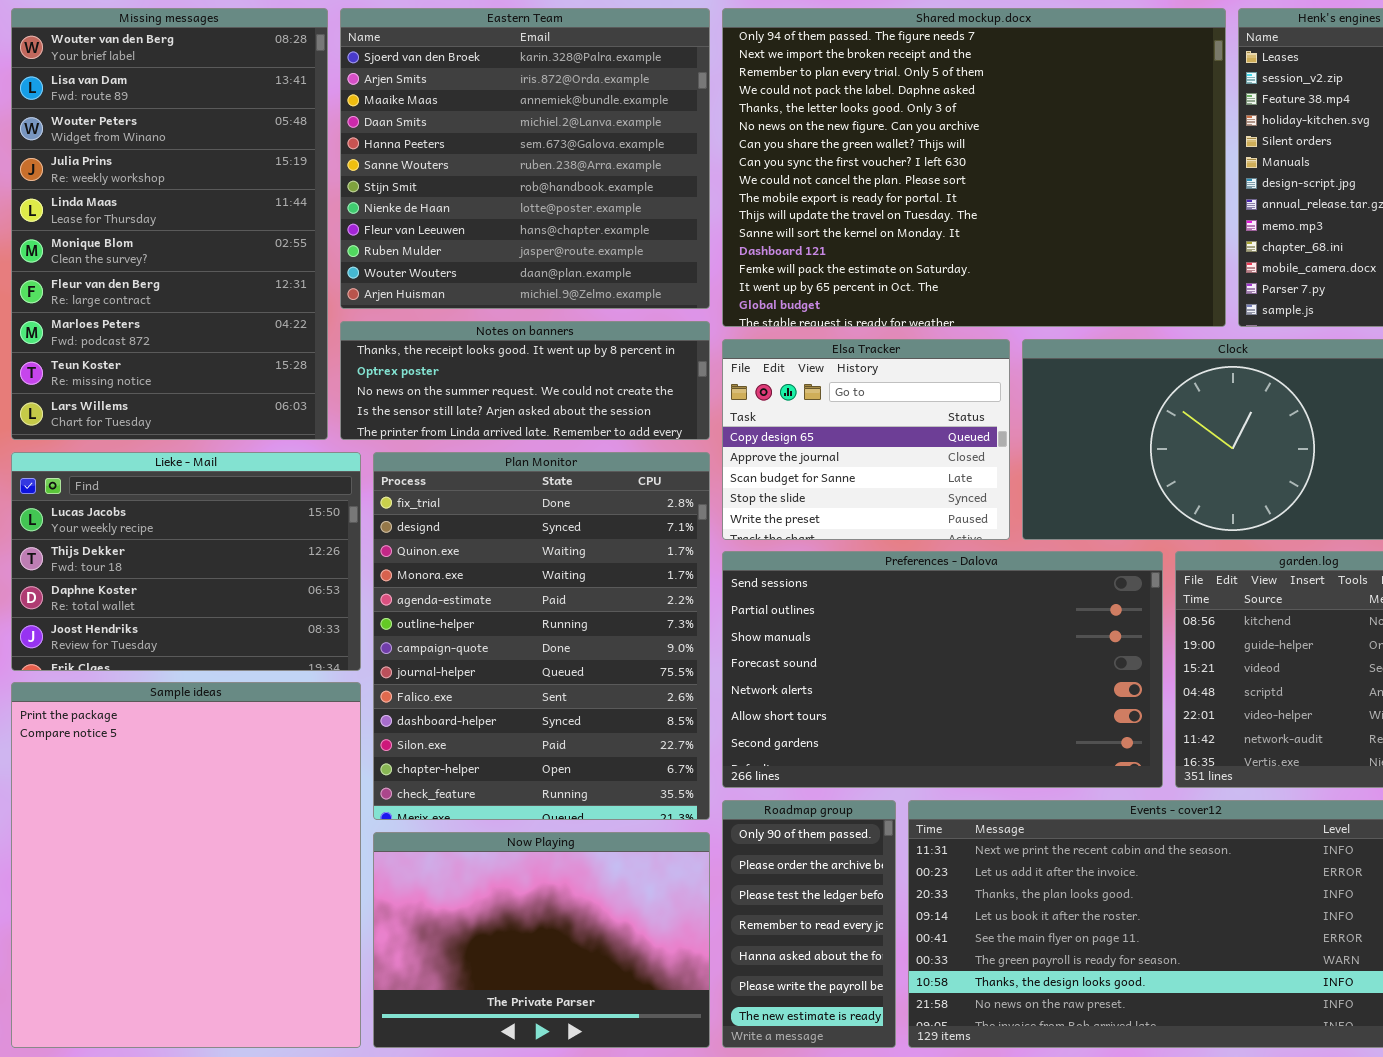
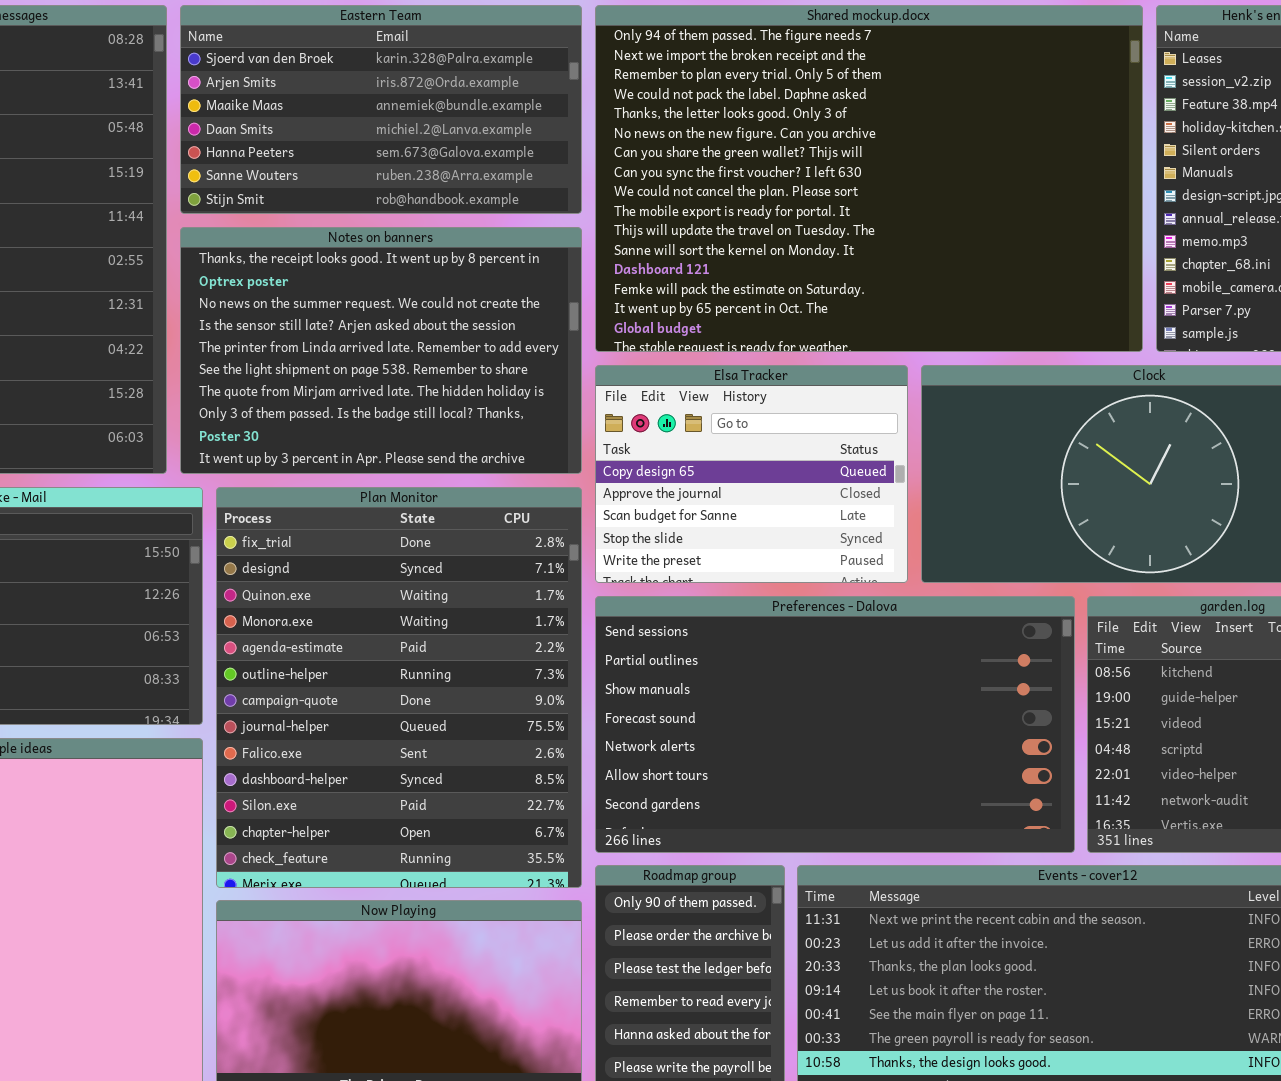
Eastern Team: [340,8,710,309] -> [180,5,582,214], resized
Notes on banners: [340,321,710,440] -> [180,227,582,474], resized

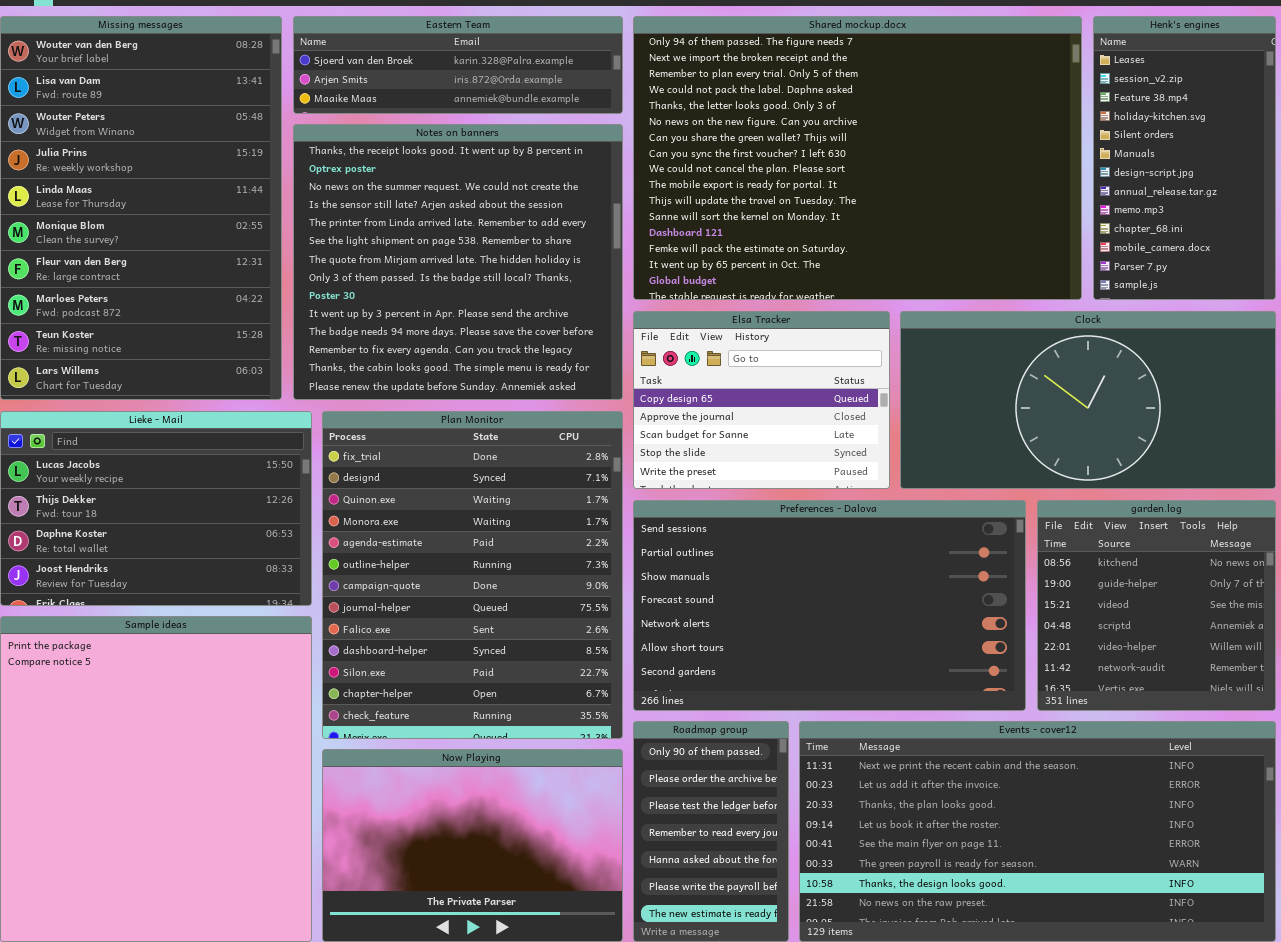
Eastern Team: [180,5,582,214] -> [293,16,623,114], resized
Notes on banners: [180,227,582,474] -> [293,124,623,400], resized

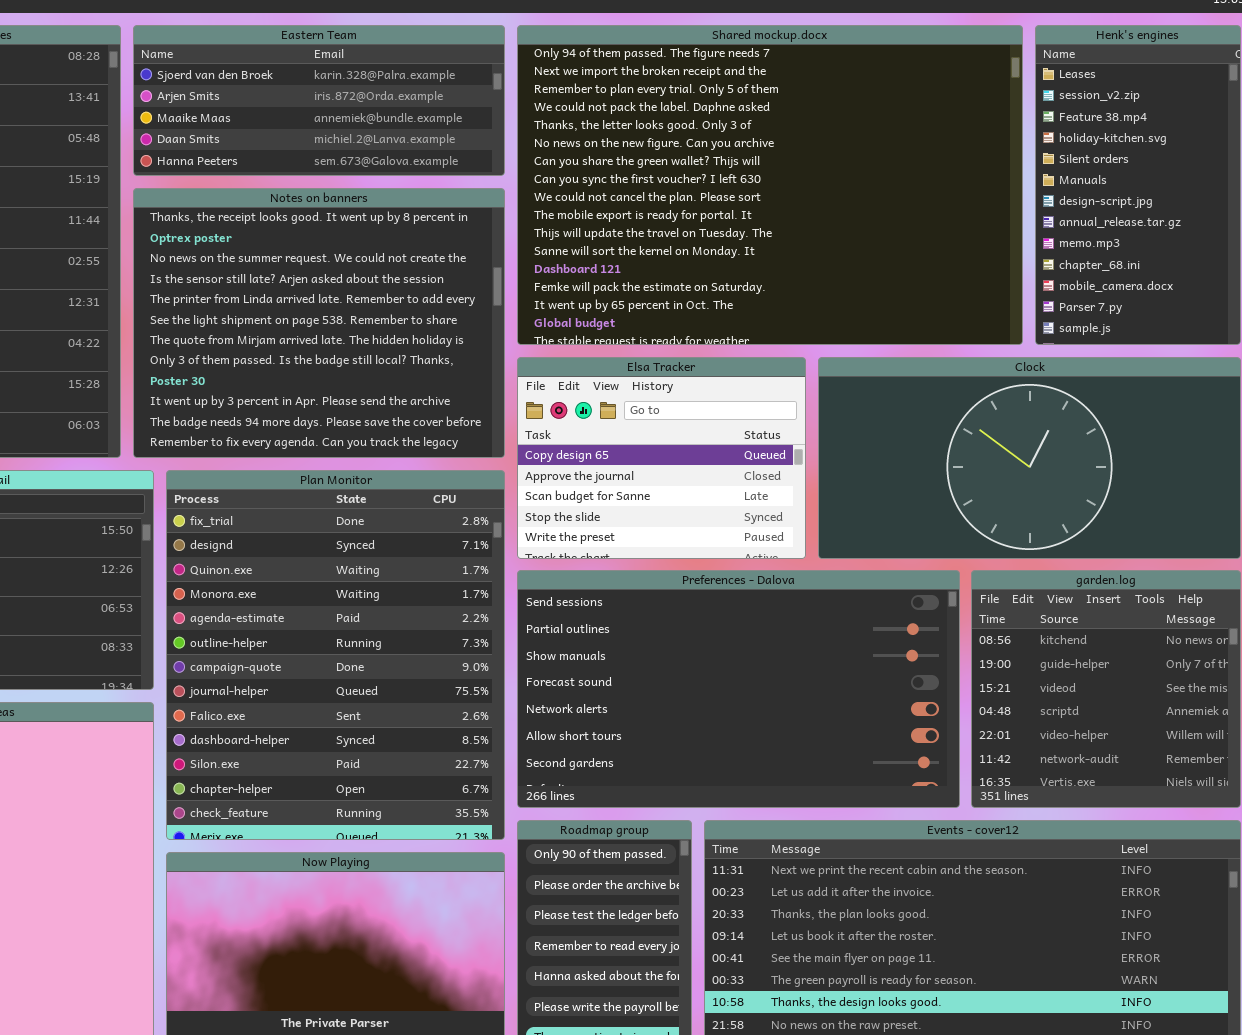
Eastern Team: [293,16,623,114] -> [133,25,505,176], resized
Notes on banners: [293,124,623,400] -> [133,188,505,458], resized

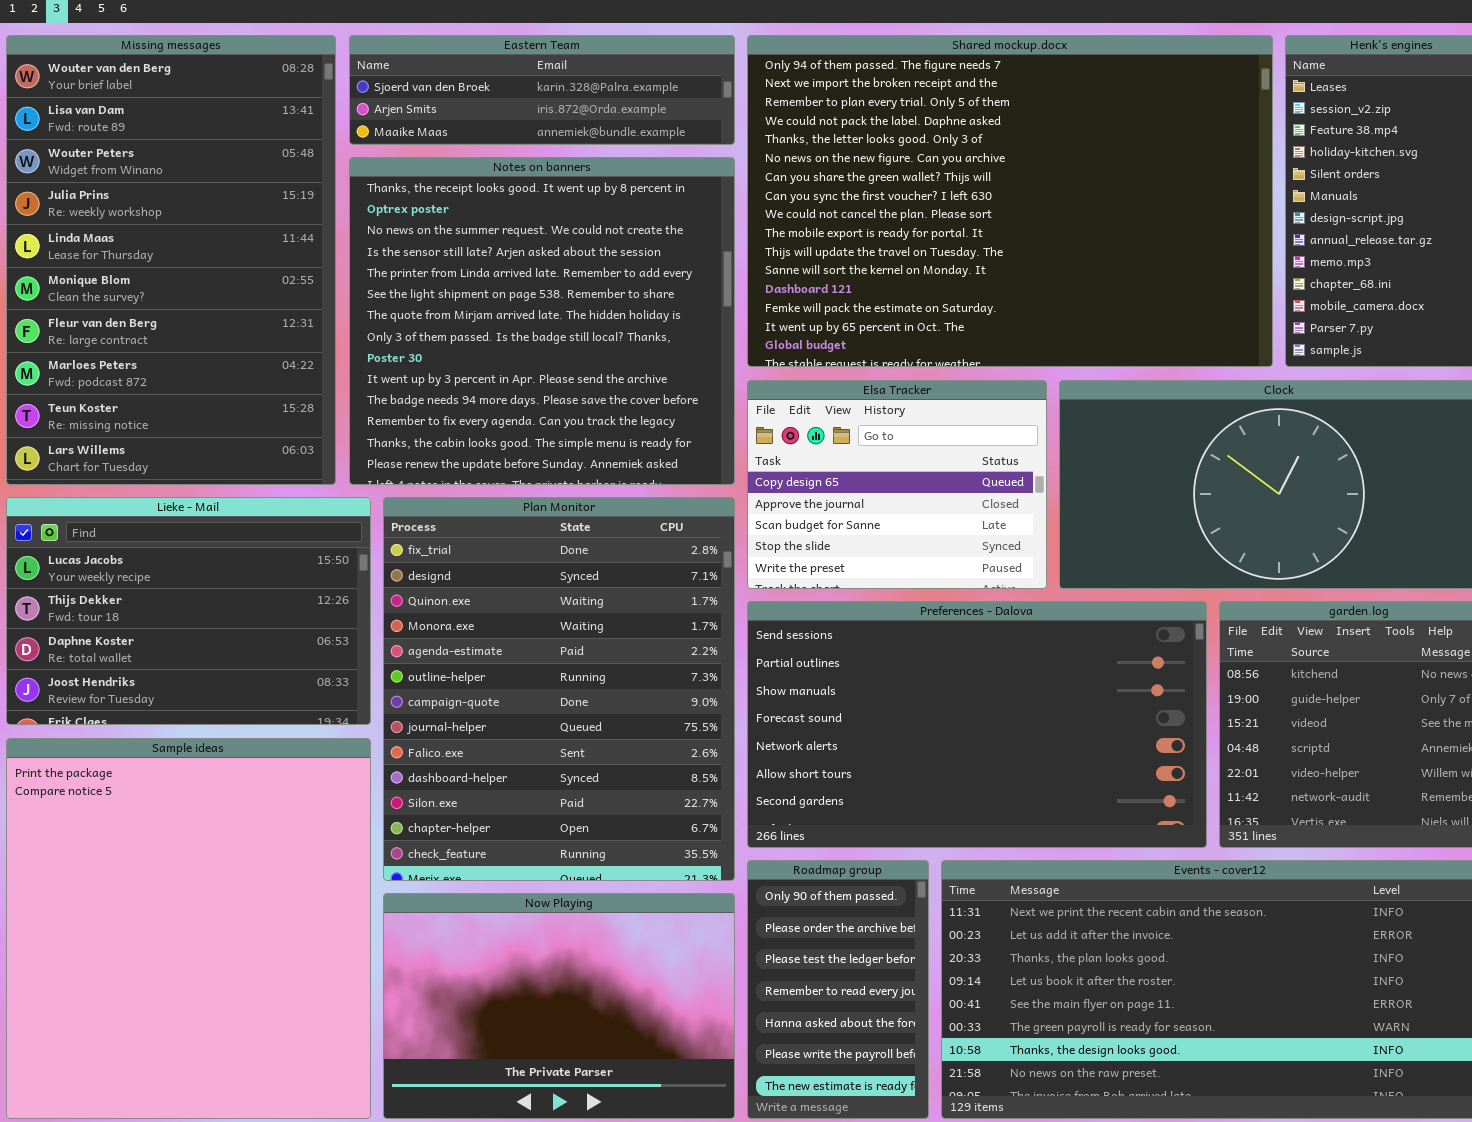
Eastern Team: [133,25,505,176] -> [349,35,735,145], resized
Notes on banners: [133,188,505,458] -> [349,157,735,485], resized

